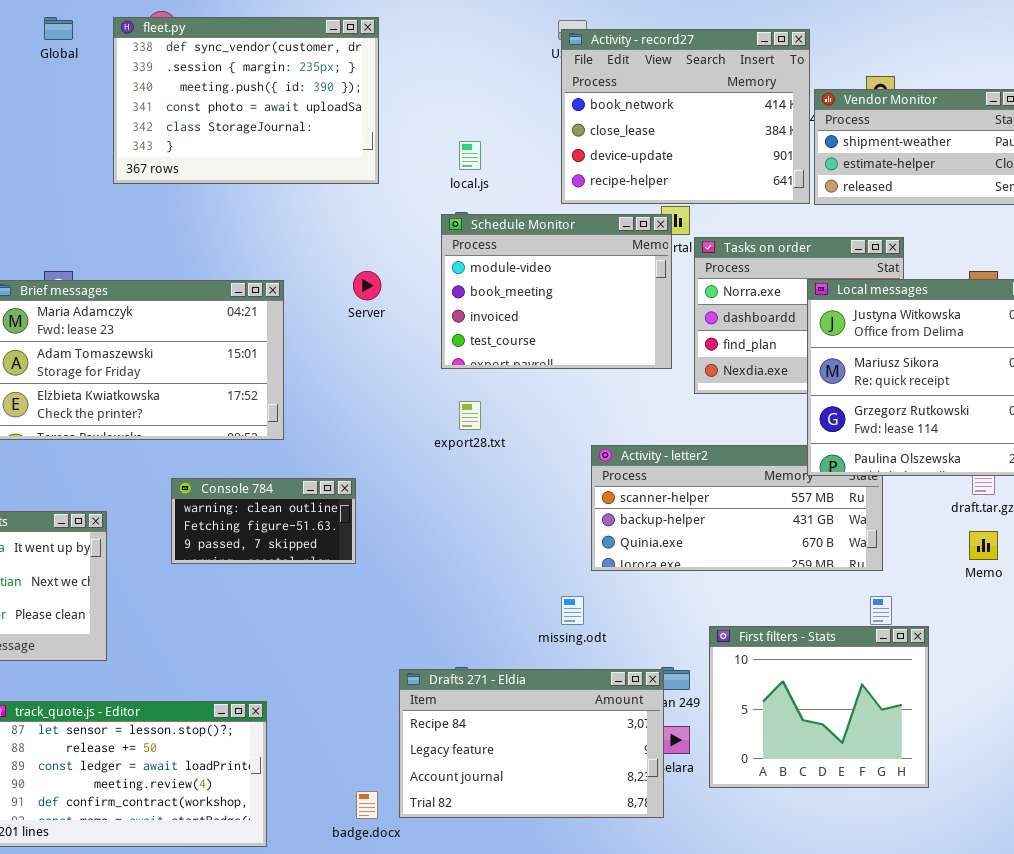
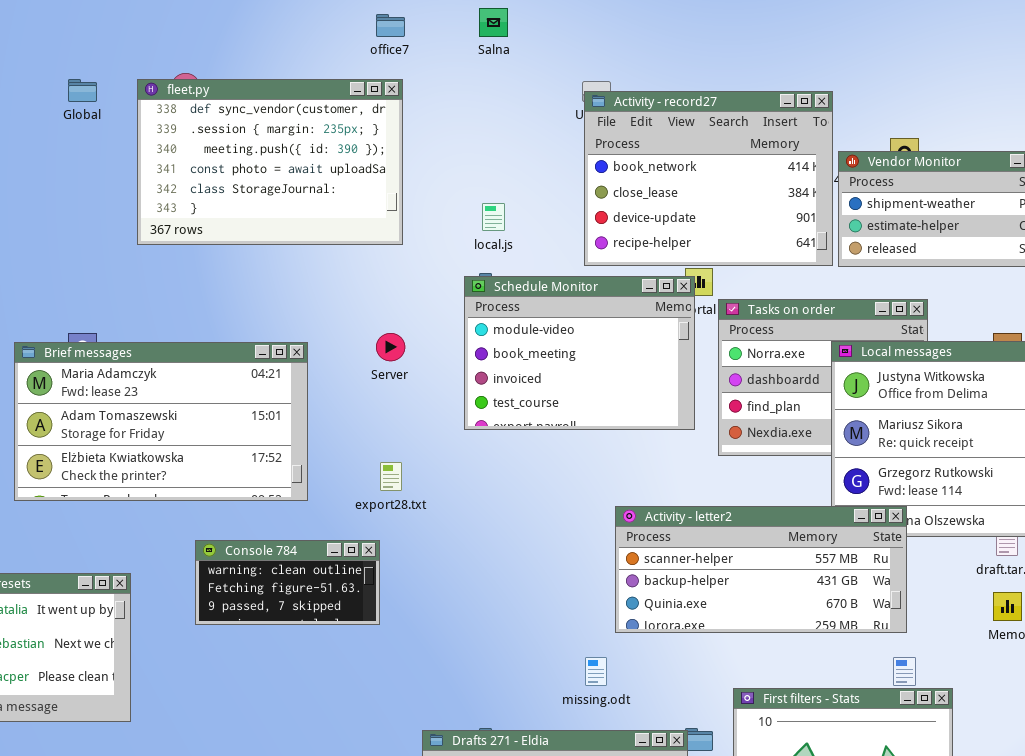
export28.txt: [459,401,481,430] -> [380,462,402,491], moved
Activity - letter2: [591,445,883,571] -> [615,506,907,633], raised

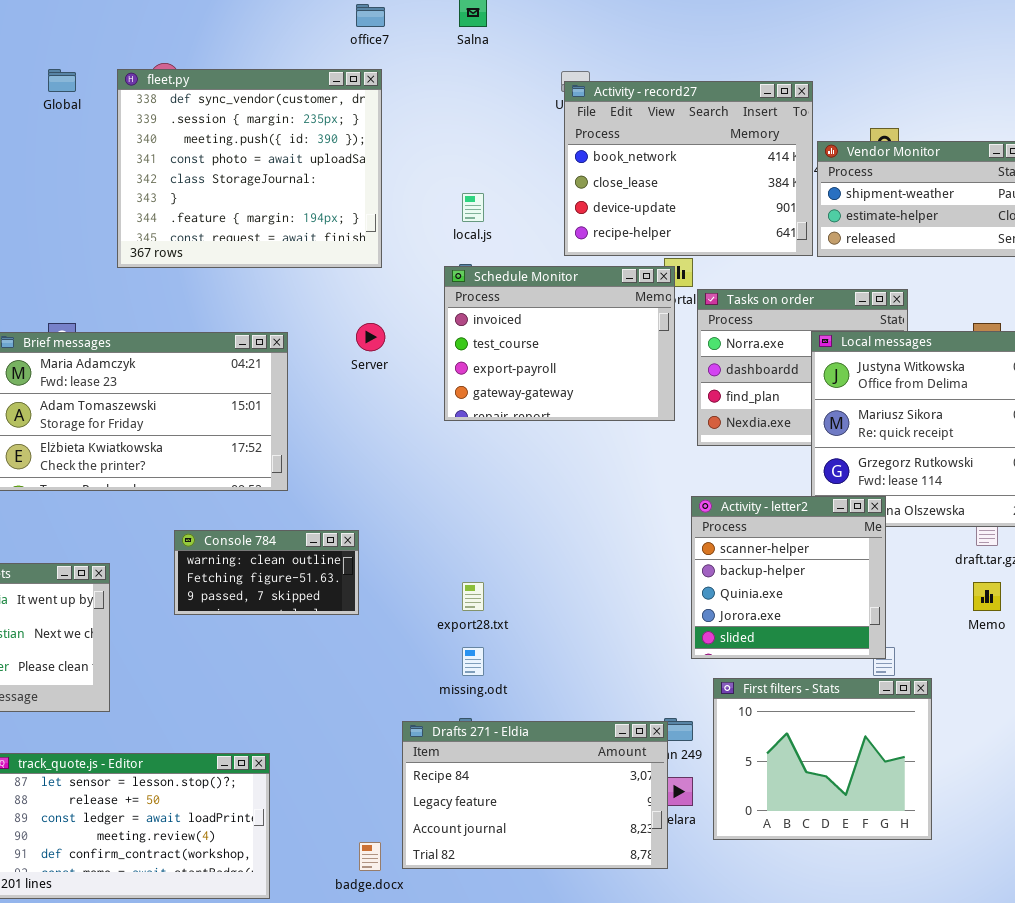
fleet.py: [137,79,403,245] -> [117,69,382,268], resized
Schedule Monitor: [464,276,695,430] -> [444,266,675,421], scrolled down 2 rows
export28.txt: [380,462,402,491] -> [462,582,484,611], moved
Activity - letter2: [615,506,907,633] -> [691,496,886,659], resized
missing.odt: [585,657,607,686] -> [462,647,484,676], moved

